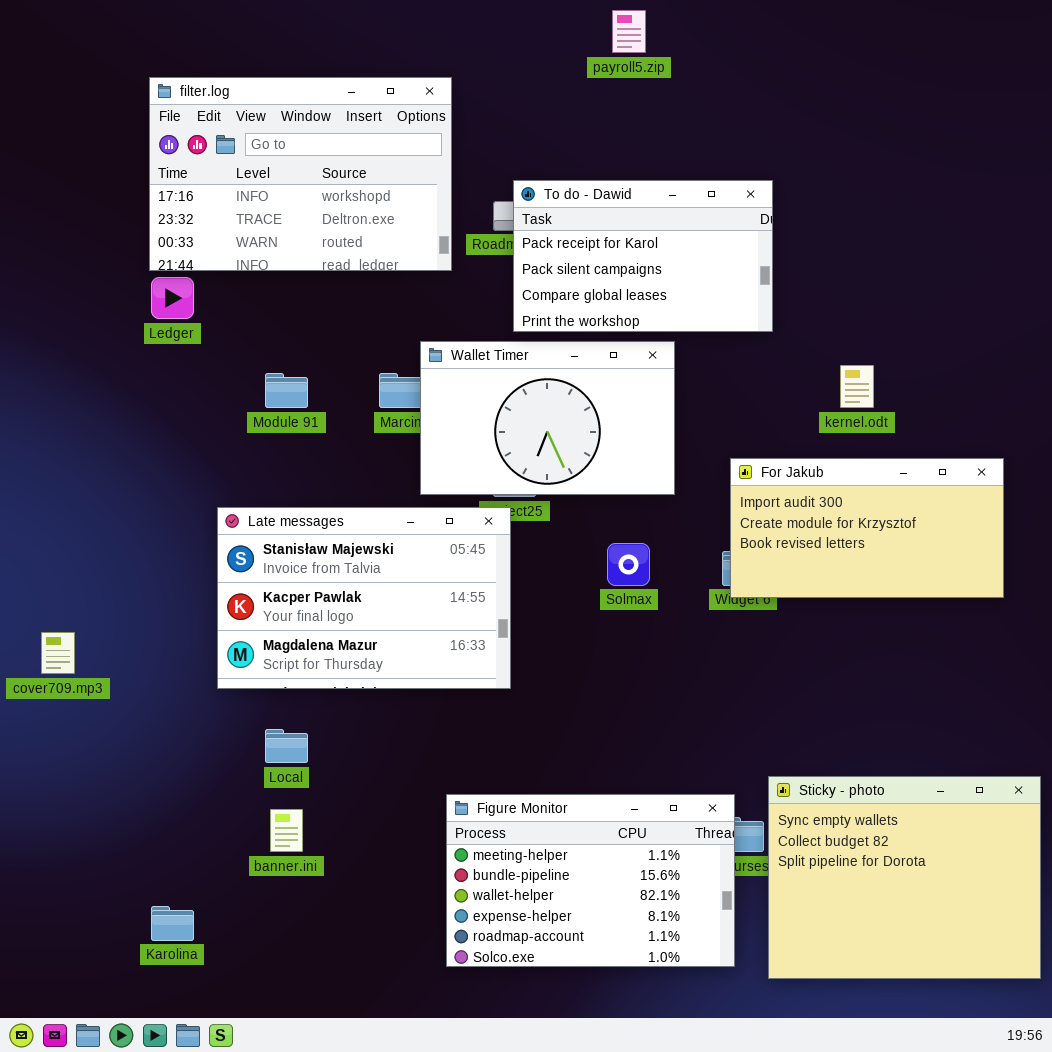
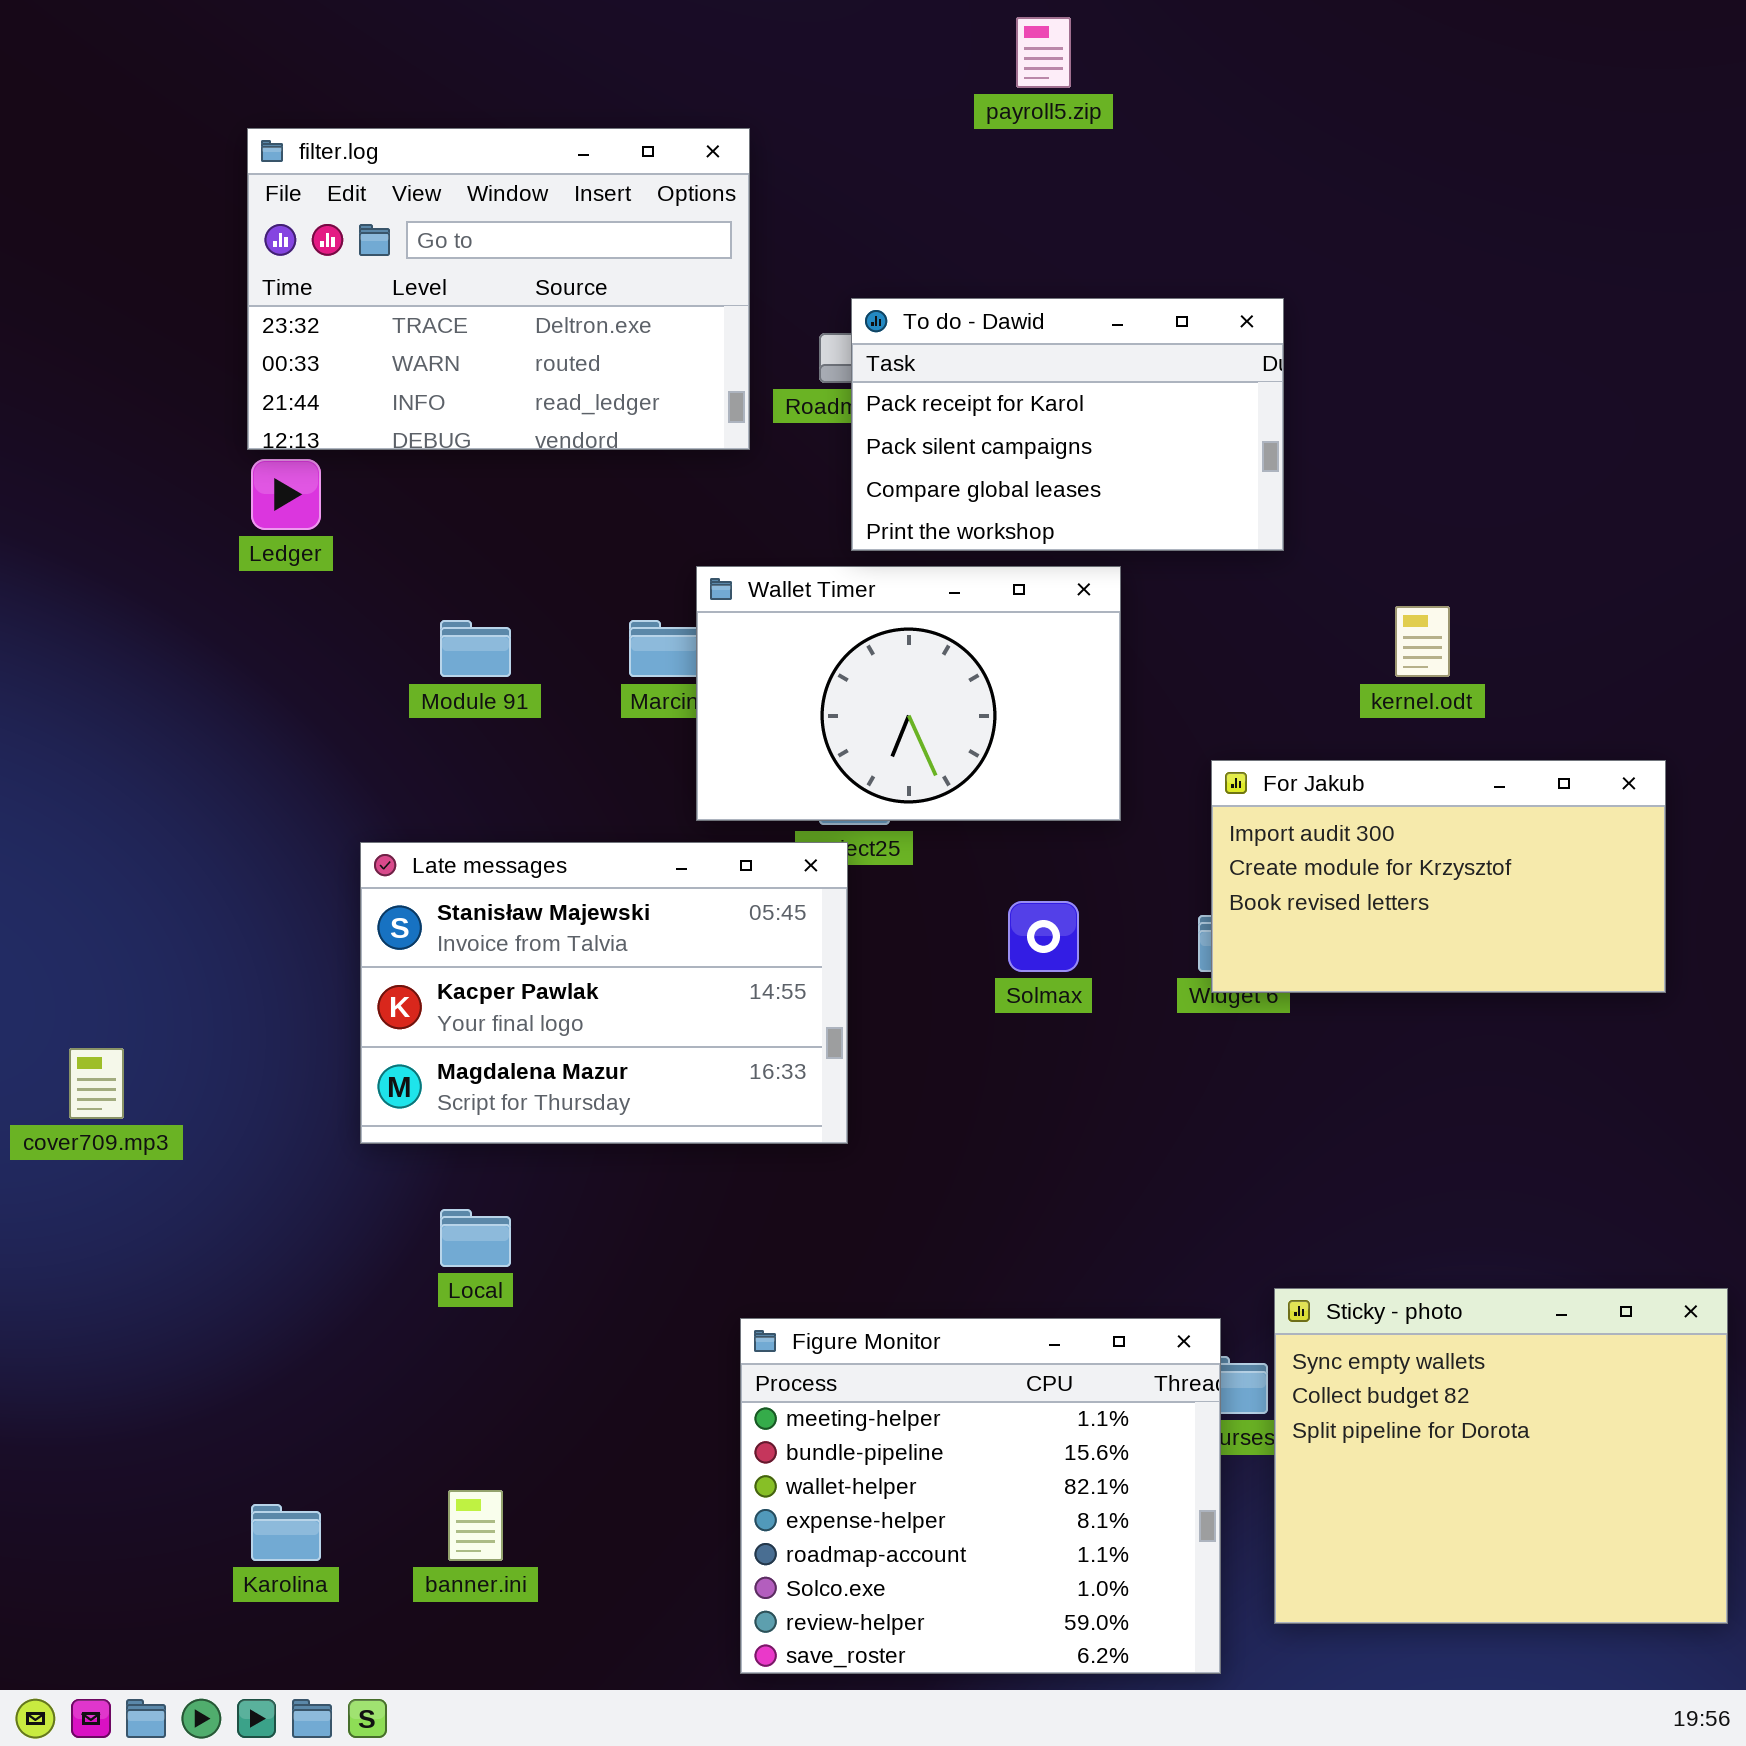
filter.log: [149,77,452,271] -> [247,128,750,450], scrolled down 1 row
Figure Monitor: [446,794,735,967] -> [740,1318,1221,1674], resized
banner.ini: [270,809,303,852] -> [448,1490,503,1561], moved

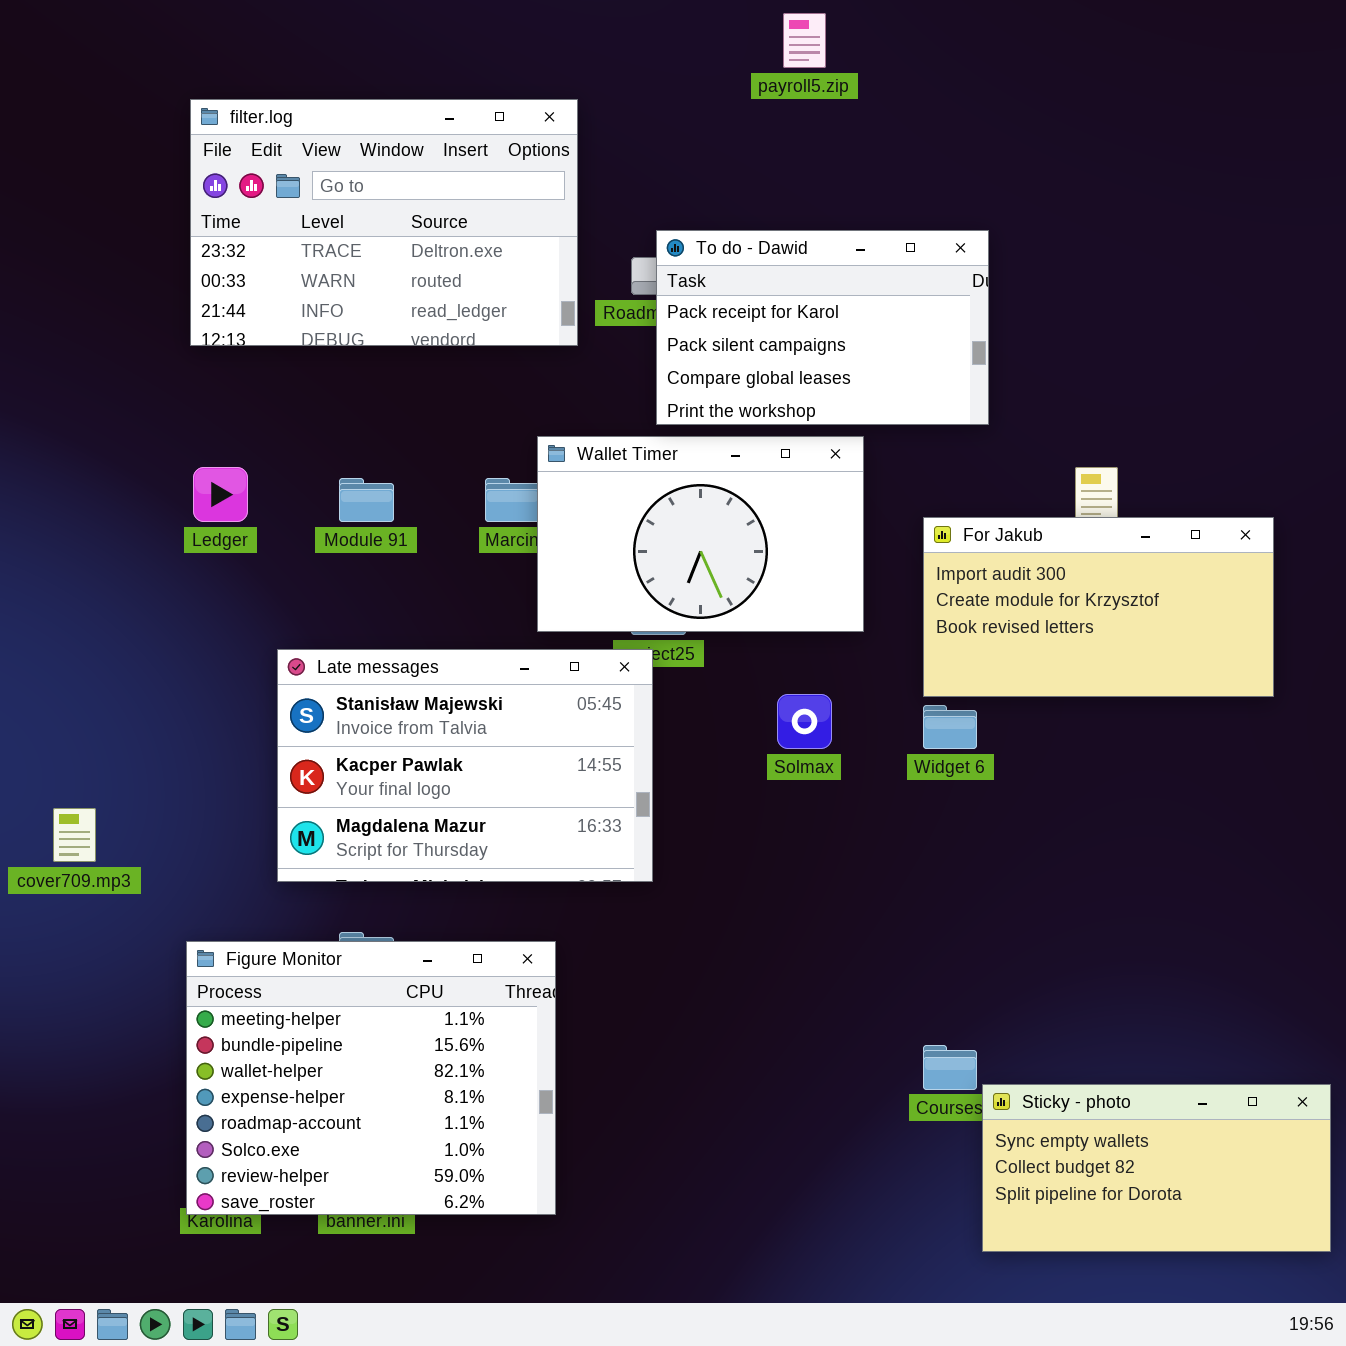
Ledger: [251,459,321,530] -> [193,467,248,522], moved
For Jakub: [1211,760,1666,993] -> [923,517,1274,697], moved
Sticky - photo: [1274,1288,1728,1624] -> [982,1084,1331,1252], resized
Figure Monitor: [740,1318,1221,1674] -> [186,941,556,1215], moved

